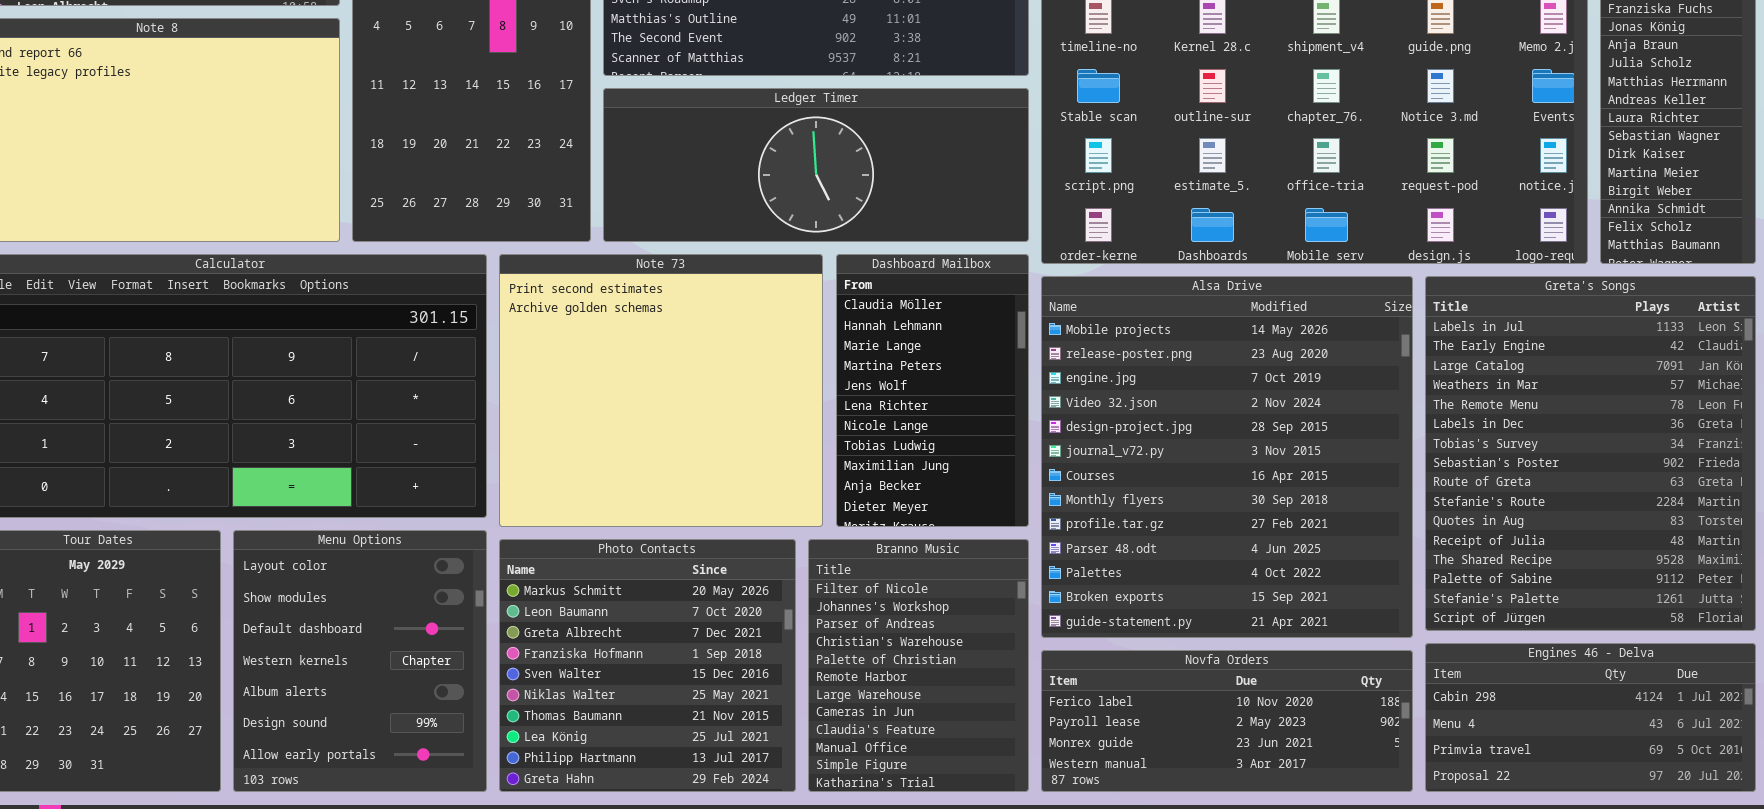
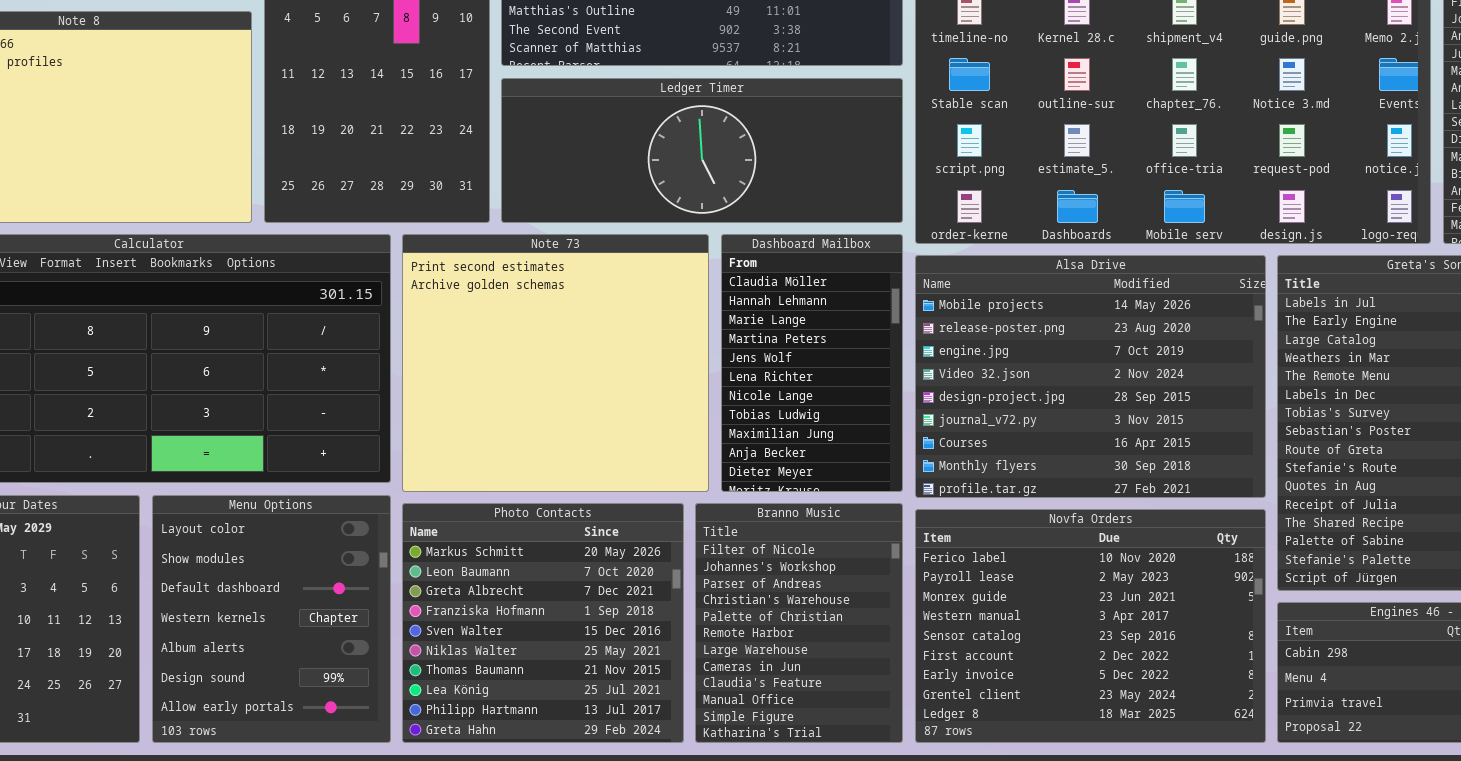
Alsa Drive: [1041,276,1413,638] -> [915,255,1266,498], resized
Novfa Orders: [1041,650,1413,792] -> [915,509,1266,743], resized

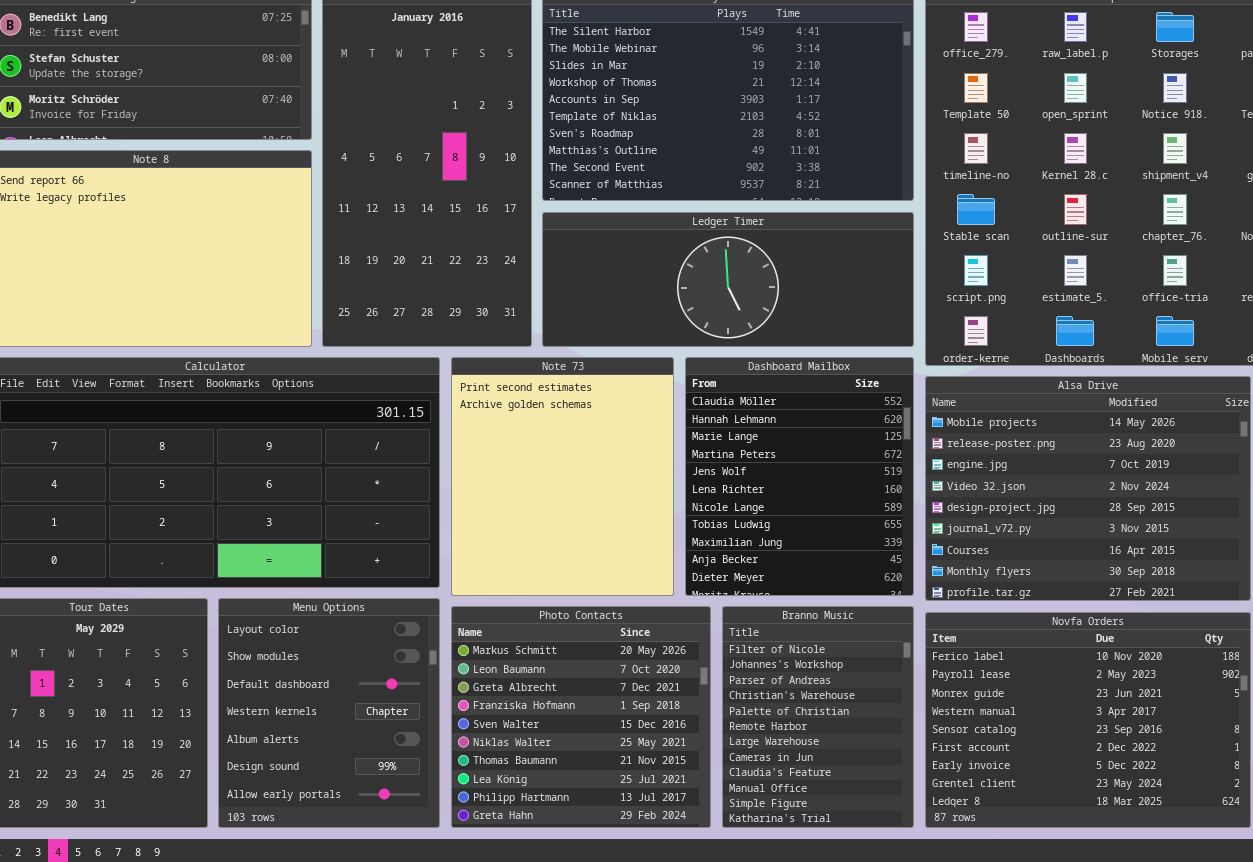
Note 73: [402,234,709,492] -> [451,357,674,596], resized
Dashboard Mailbox: [721,234,903,492] -> [685,357,914,596], resized

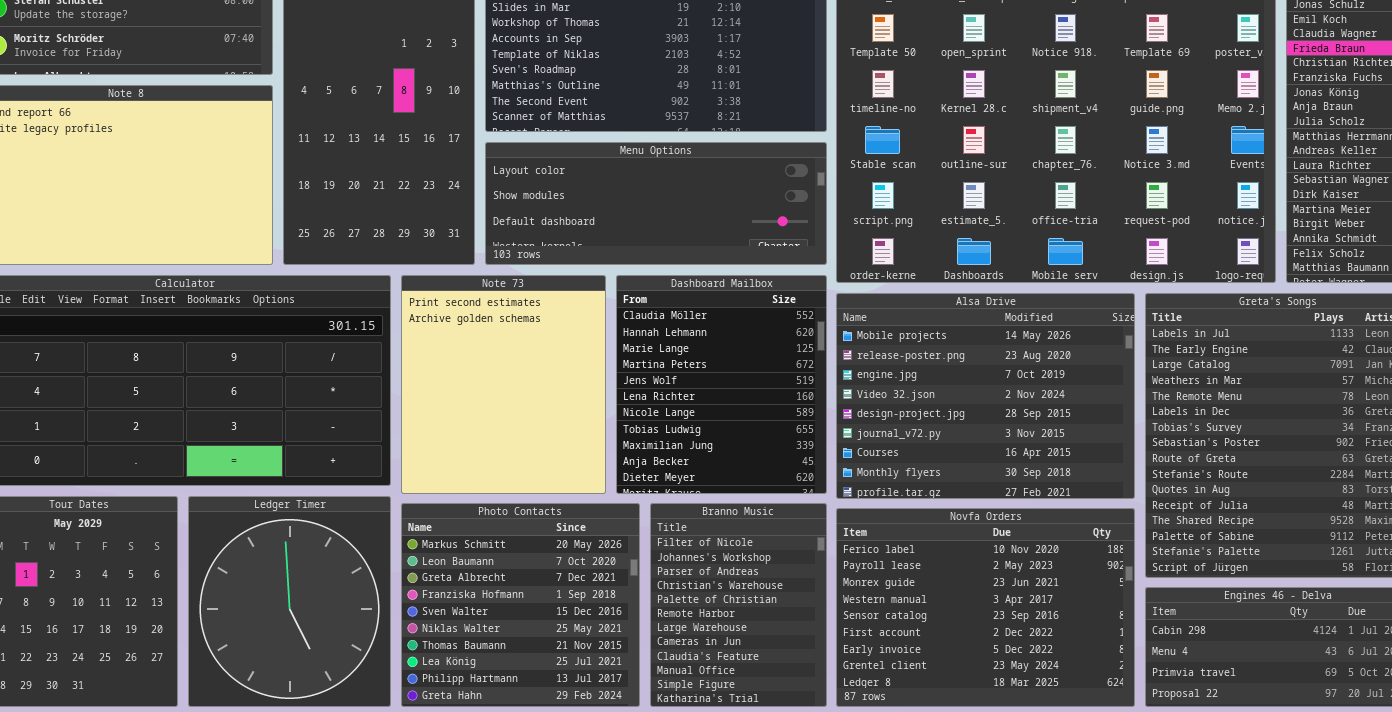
Ledger Timer: [542,212,914,347] -> [188,496,391,707], moved, resized
Menu Options: [218,598,440,828] -> [485,142,827,265], moved, resized

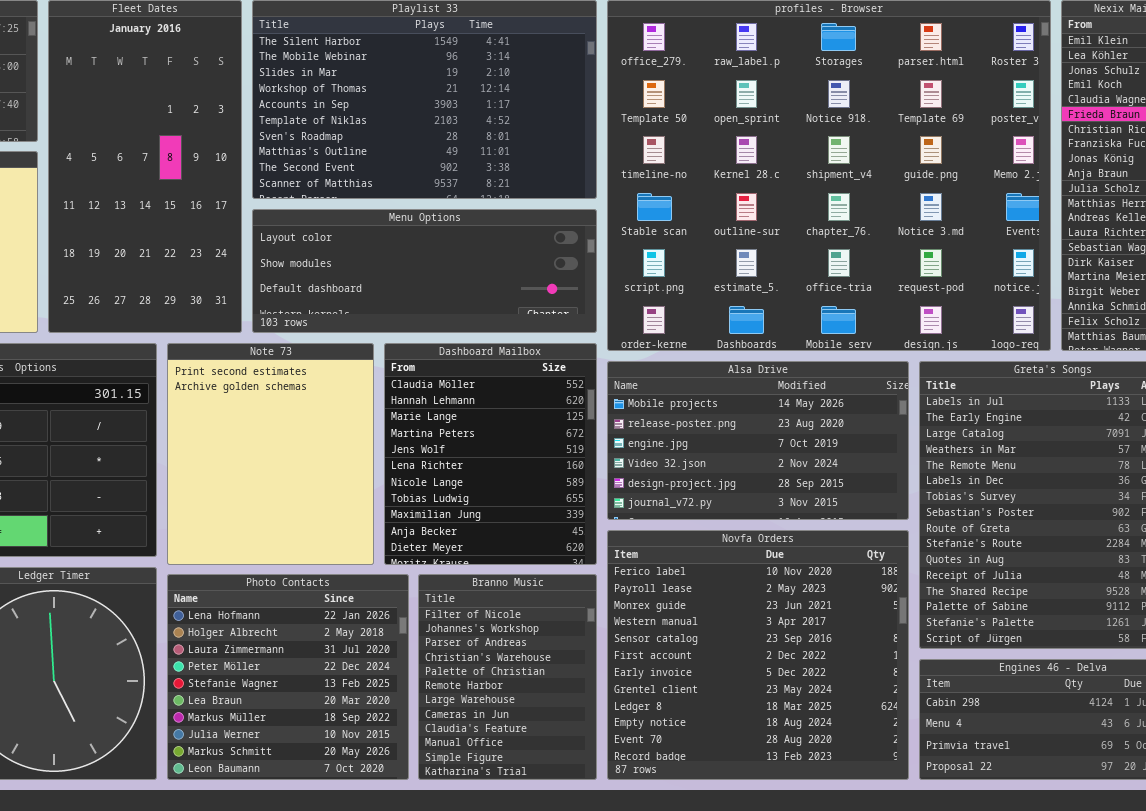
Alsa Drive: [836,293,1135,499] -> [607,361,909,520], resized
Photo Contacts: [401,503,640,707] -> [167,574,409,780], scrolled up 8 rows
Novfa Orders: [836,508,1135,707] -> [607,530,909,780], resized

